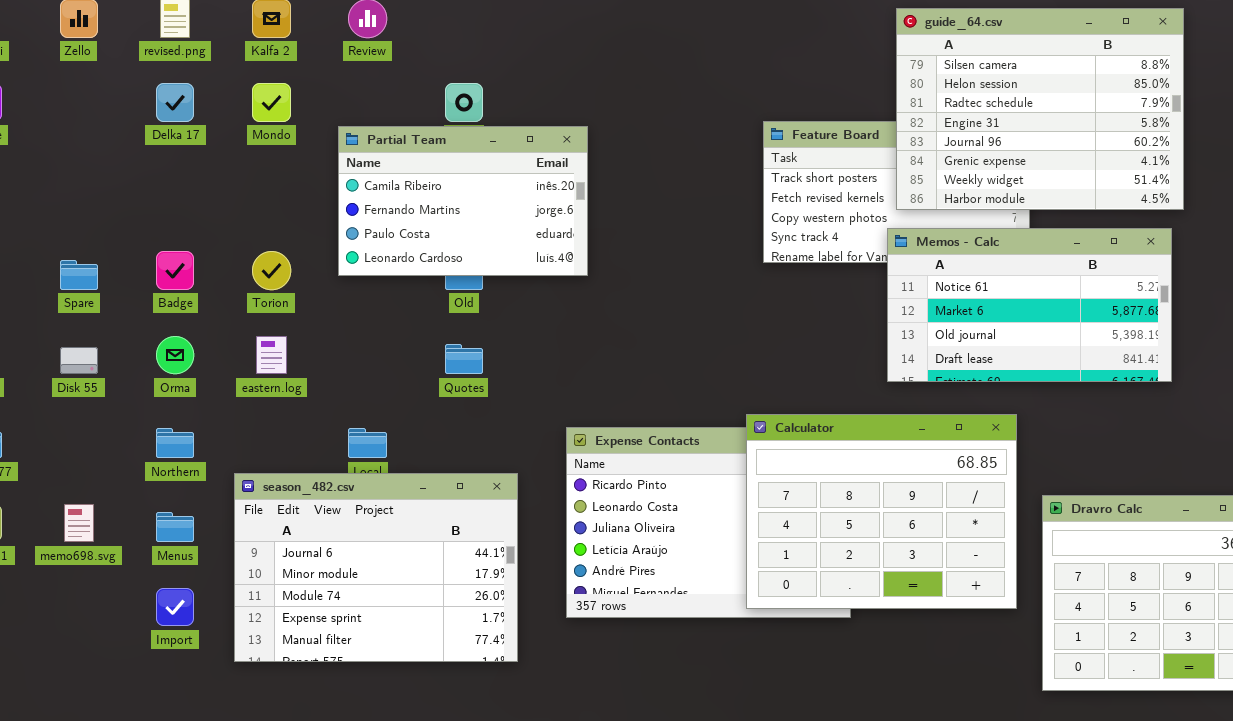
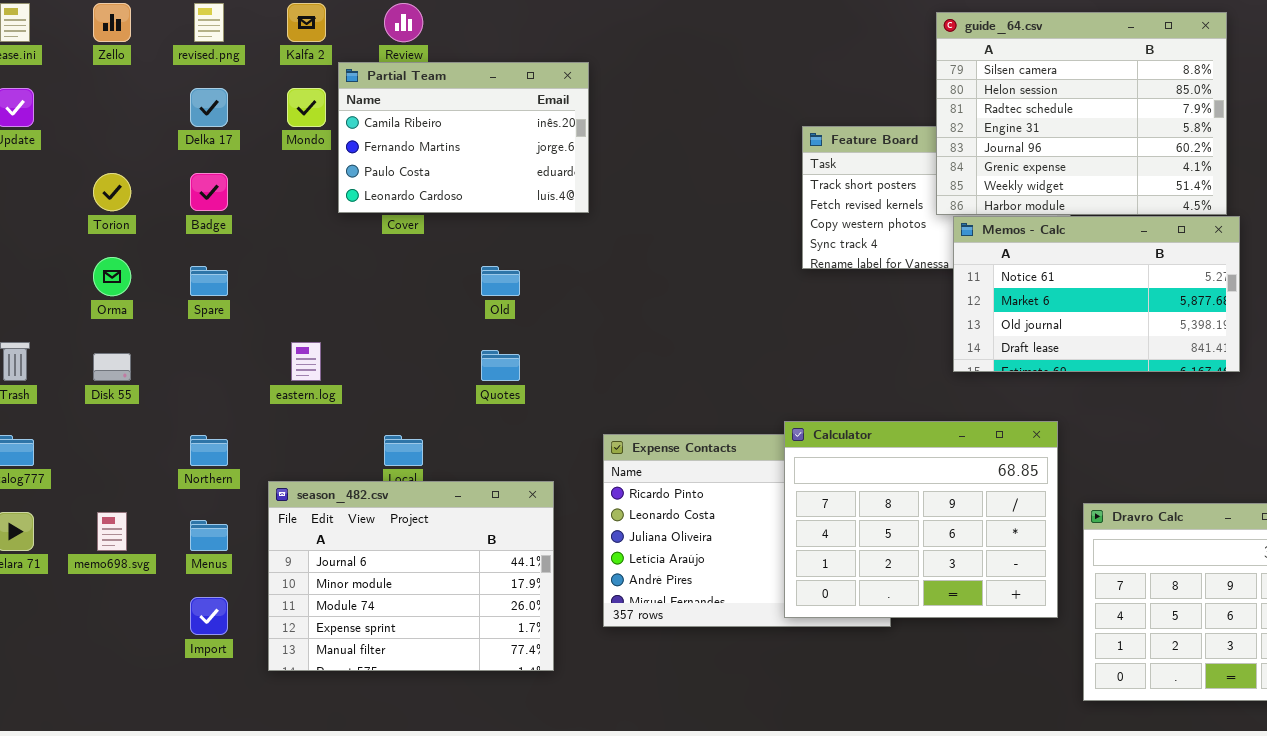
Partial Team: [338,126,588,276] -> [338,62,589,213], moved
Memos - Calc: [887,228,1172,382] -> [953,216,1240,372], moved
Badge: [156,251,194,290] -> [190,173,228,211], moved
Torion: [252,251,291,290] -> [93,173,131,211], moved
Spare: [60,260,98,290] -> [190,266,228,296], moved
Orma: [156,336,194,374] -> [93,257,131,296], moved

